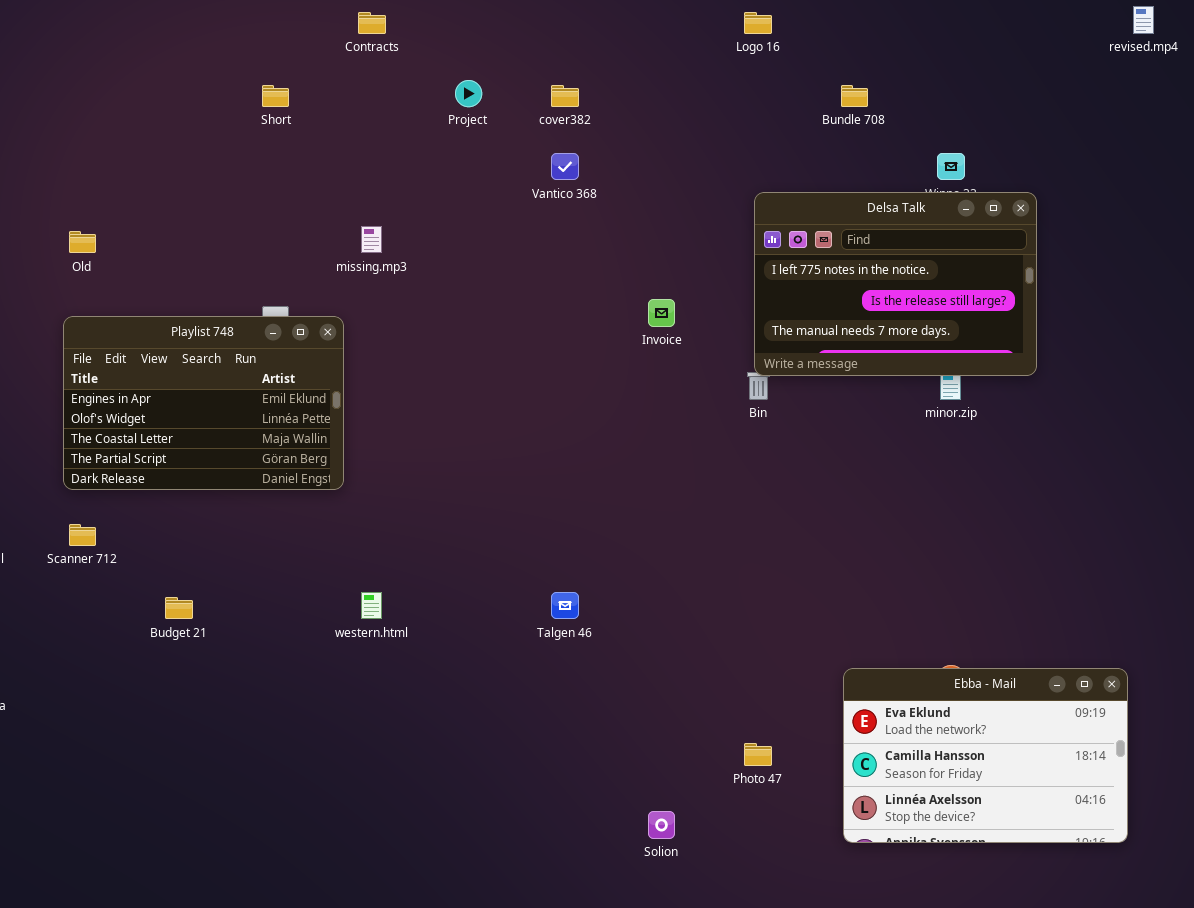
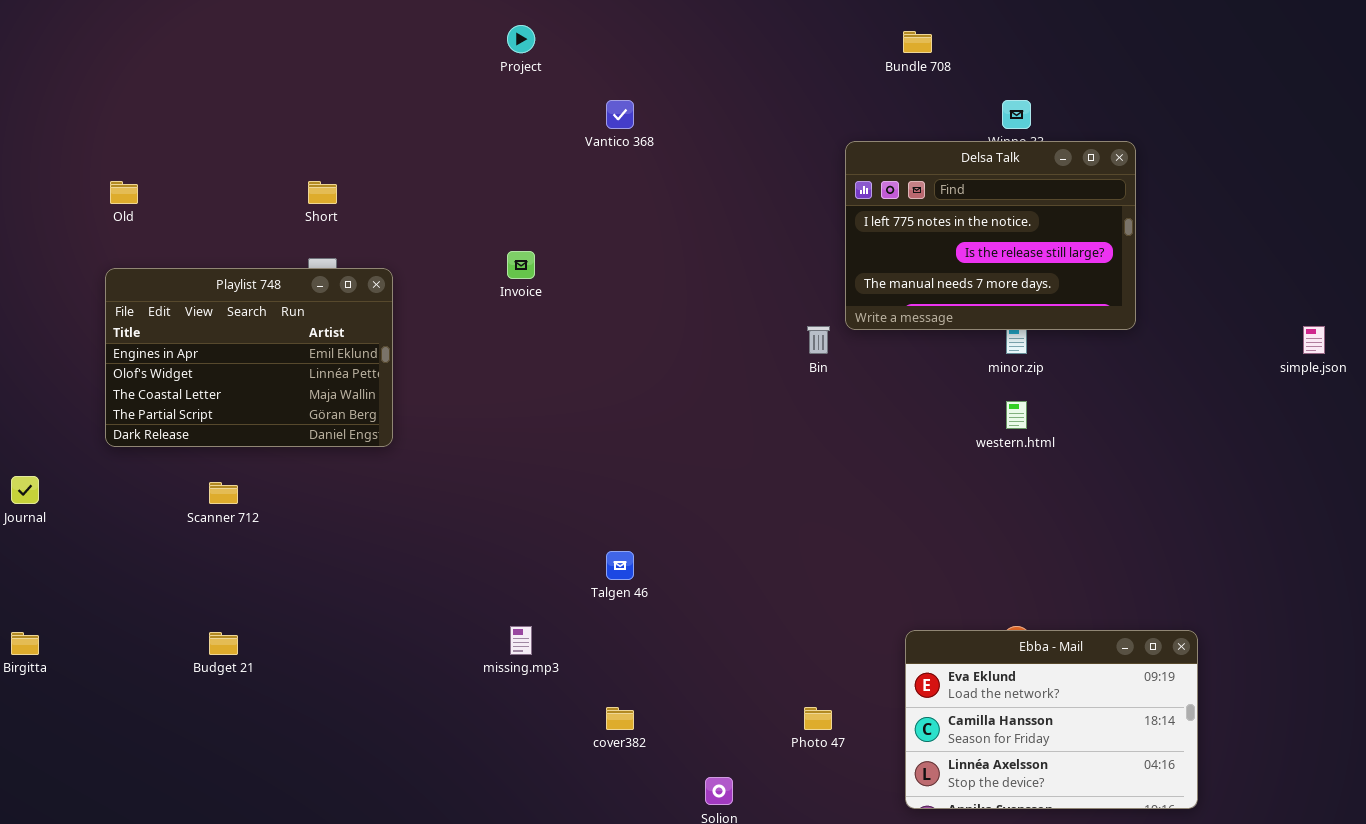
Short: [262,85,289,107] -> [308,181,337,204], moved
cover382: [551,85,579,107] -> [606,707,634,730], moved
Delsa Talk: [754,192,1037,376] -> [845,141,1136,330], moved
missing.mp3: [361,226,382,253] -> [510,626,532,655], moved
Invoice: [648,299,675,327] -> [507,251,535,279], moved
Scanner 712: [69,524,96,546] -> [209,482,238,504], moved
western.html: [361,592,382,619] -> [1006,401,1027,429], moved
Budget 21: [165,597,193,619] -> [209,632,238,655], moved

